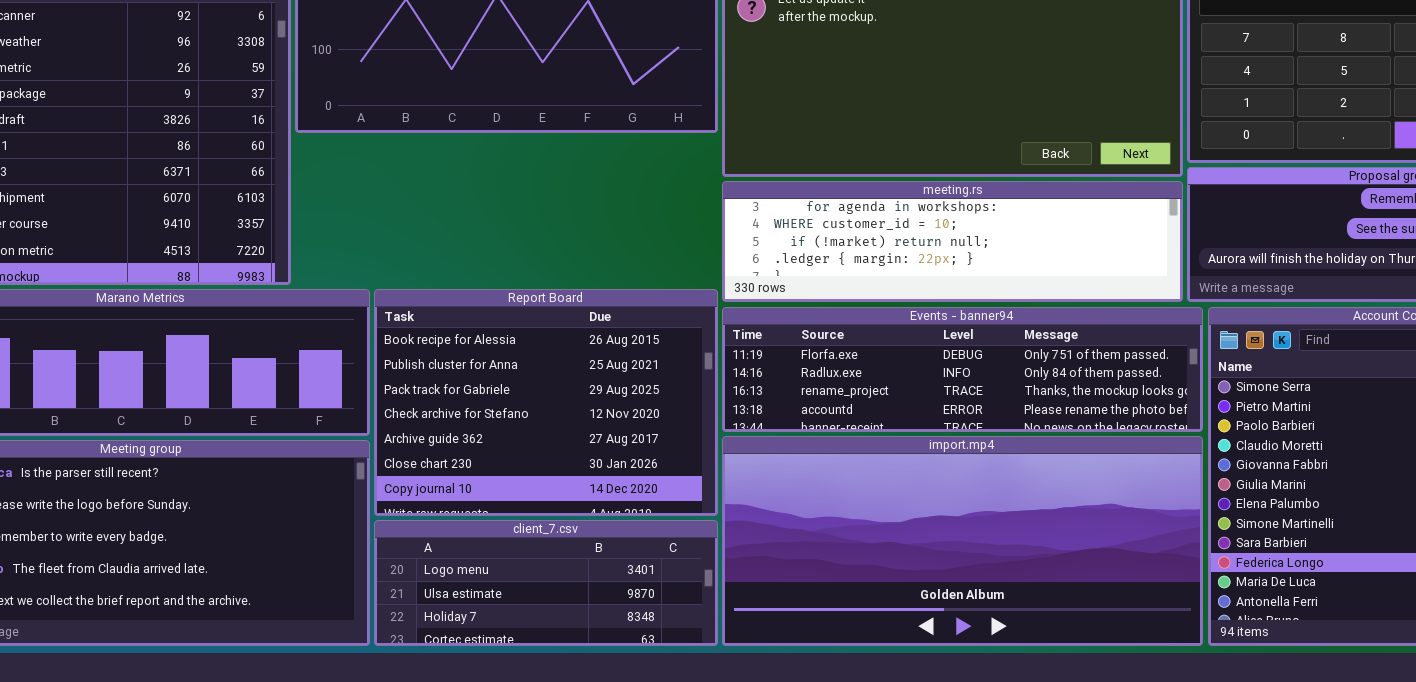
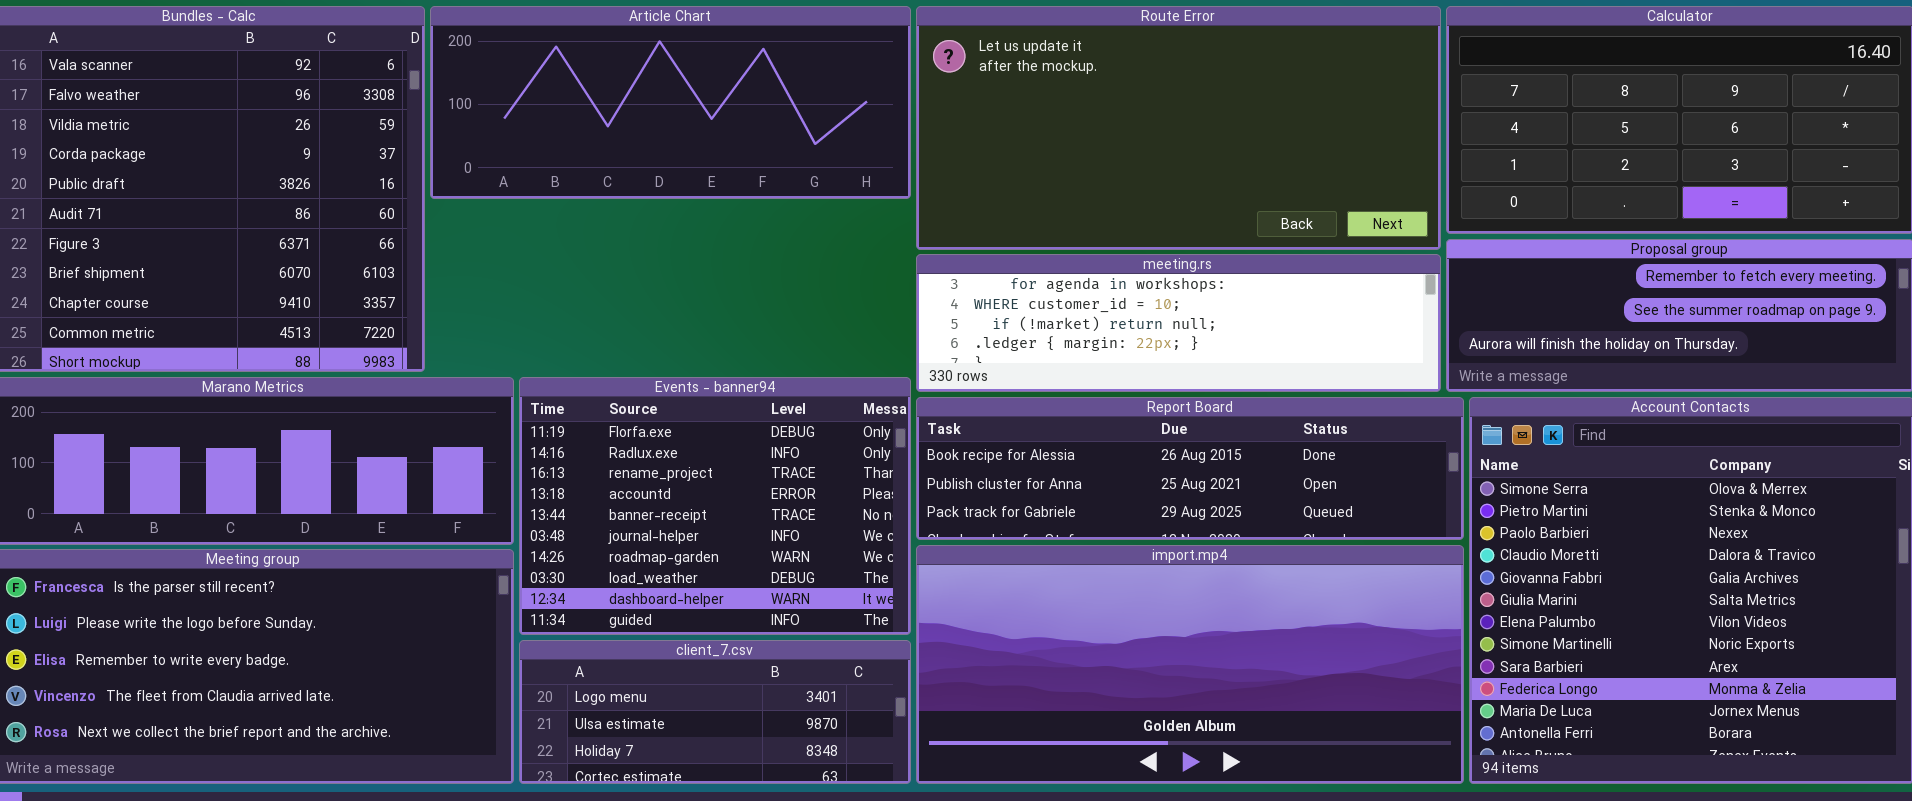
Report Board: [374,289,718,516] -> [916,397,1464,540], moved, resized
Events - banner94: [722,307,1203,432] -> [519,377,911,635], moved, resized

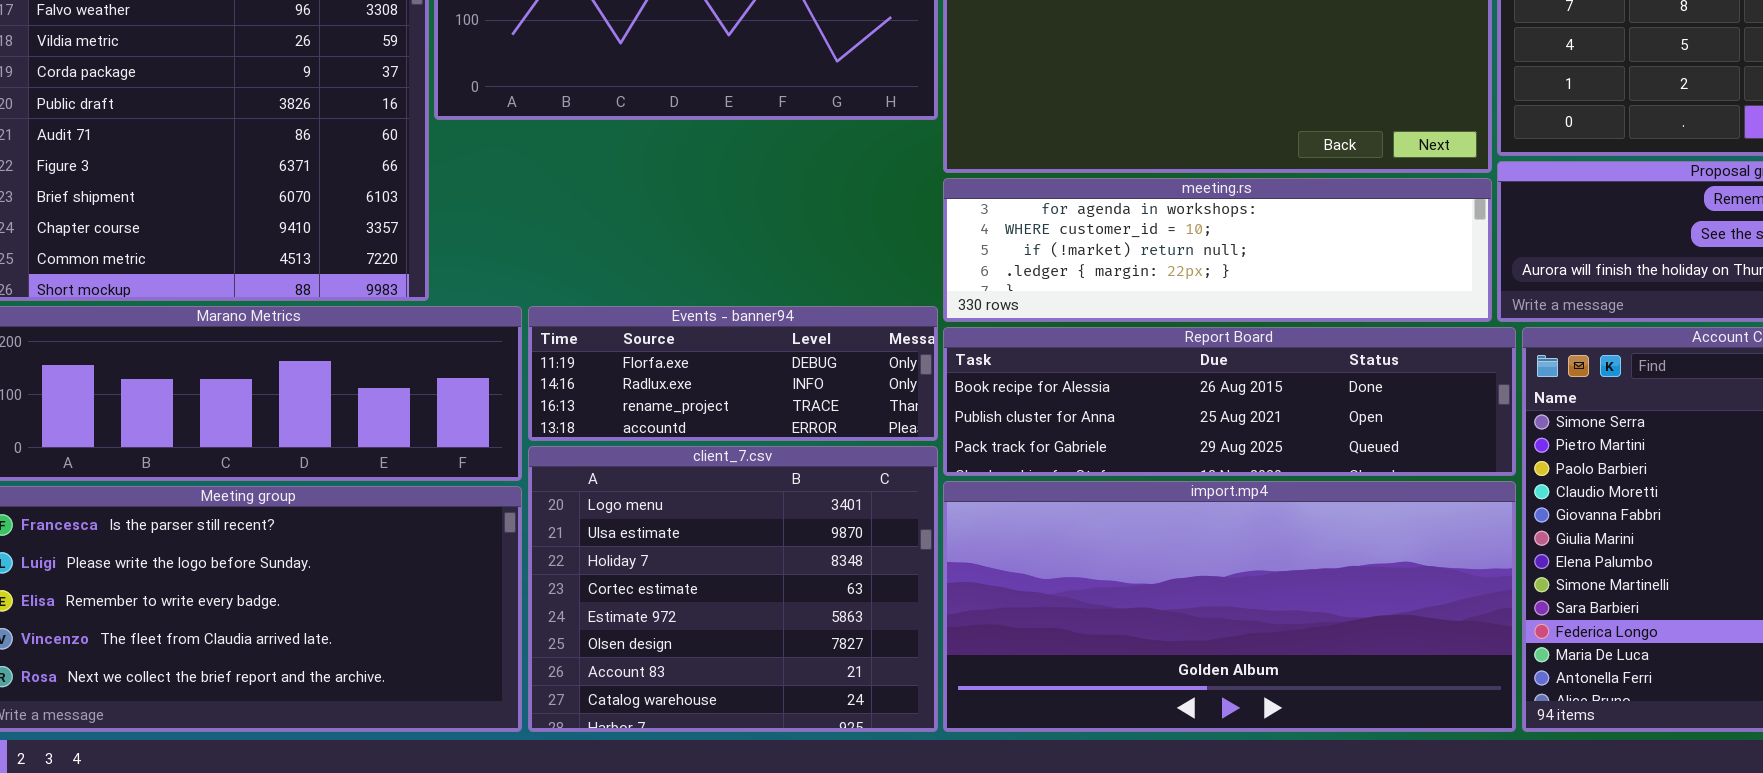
Events - banner94: [519,377,911,635] -> [528,306,938,441], resized
client_7.csv: [519,640,911,784] -> [528,446,938,732], resized

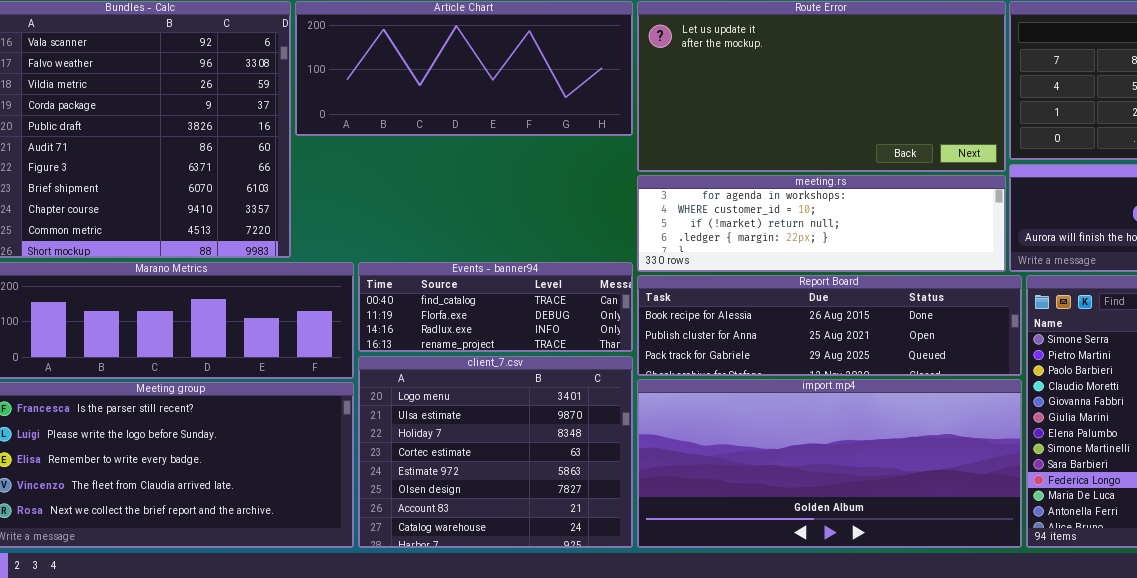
Events - banner94: [528,306,938,441] -> [358,262,633,352], scrolled up 1 row

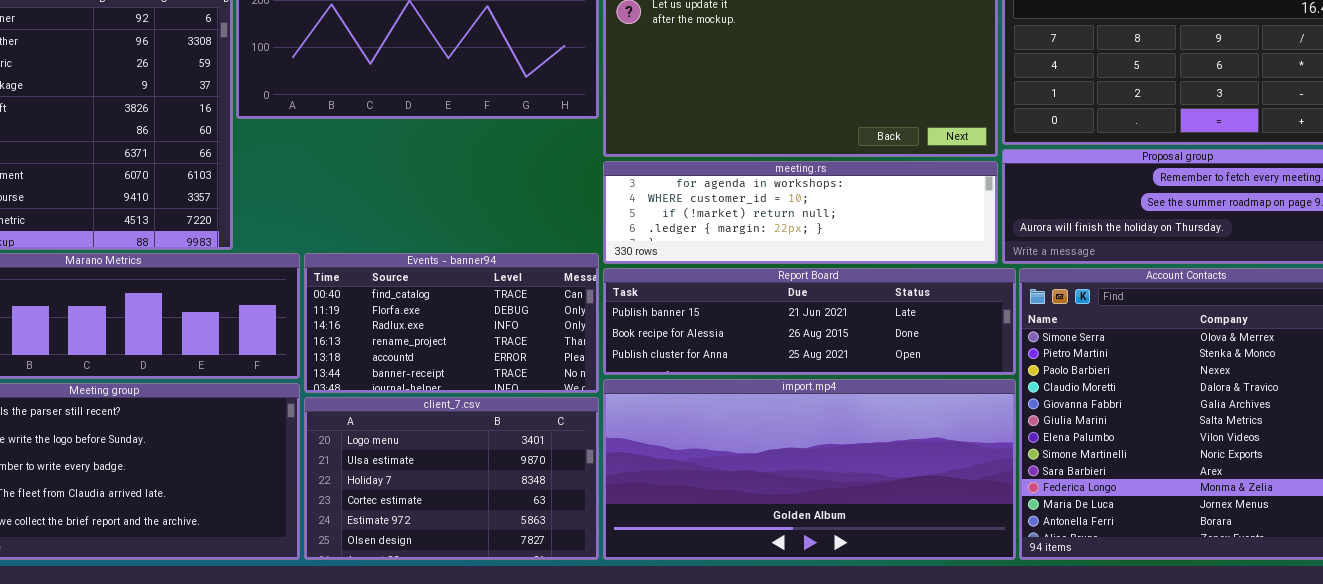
Events - banner94: [358,262,633,352] -> [304,253,599,393], resized
Report Board: [637,275,1022,376] -> [603,268,1016,375], scrolled up 1 row
client_7.csv: [358,356,633,548] -> [304,397,599,560], resized

